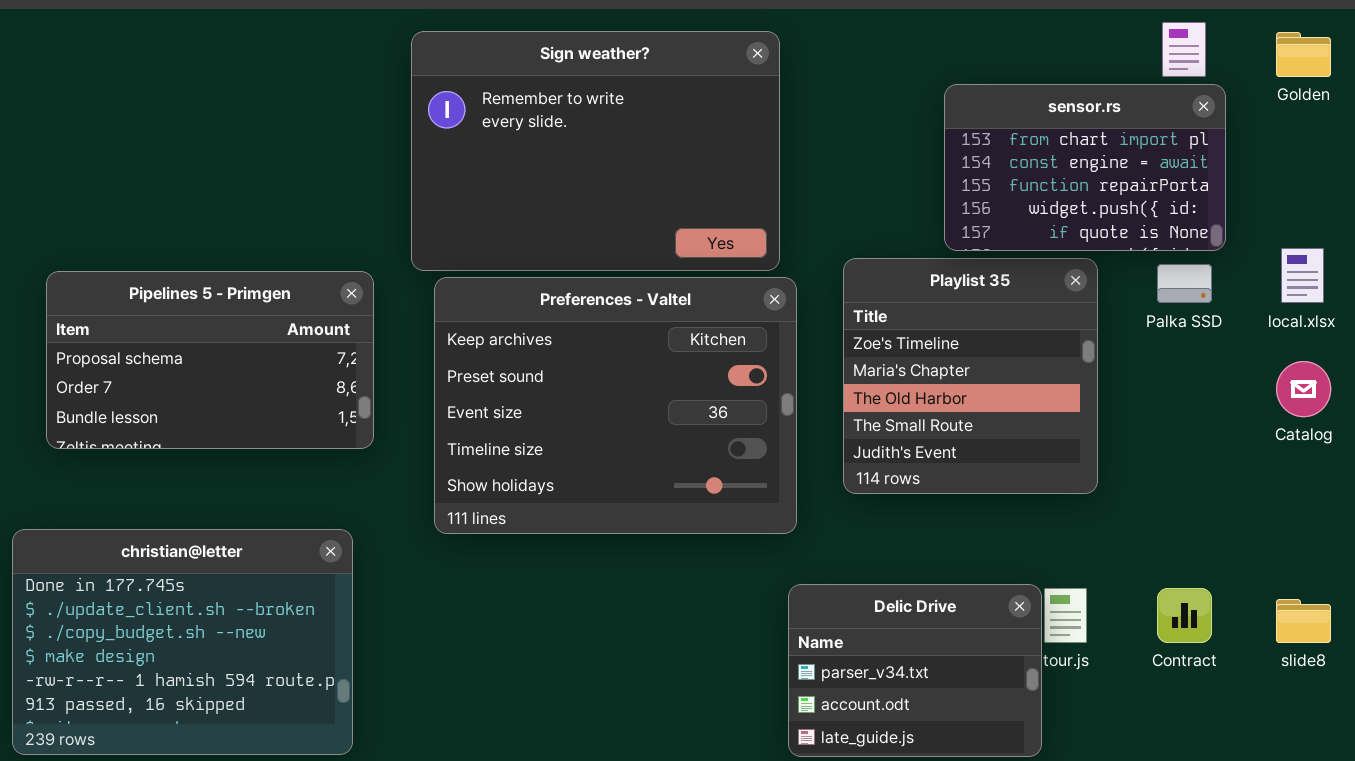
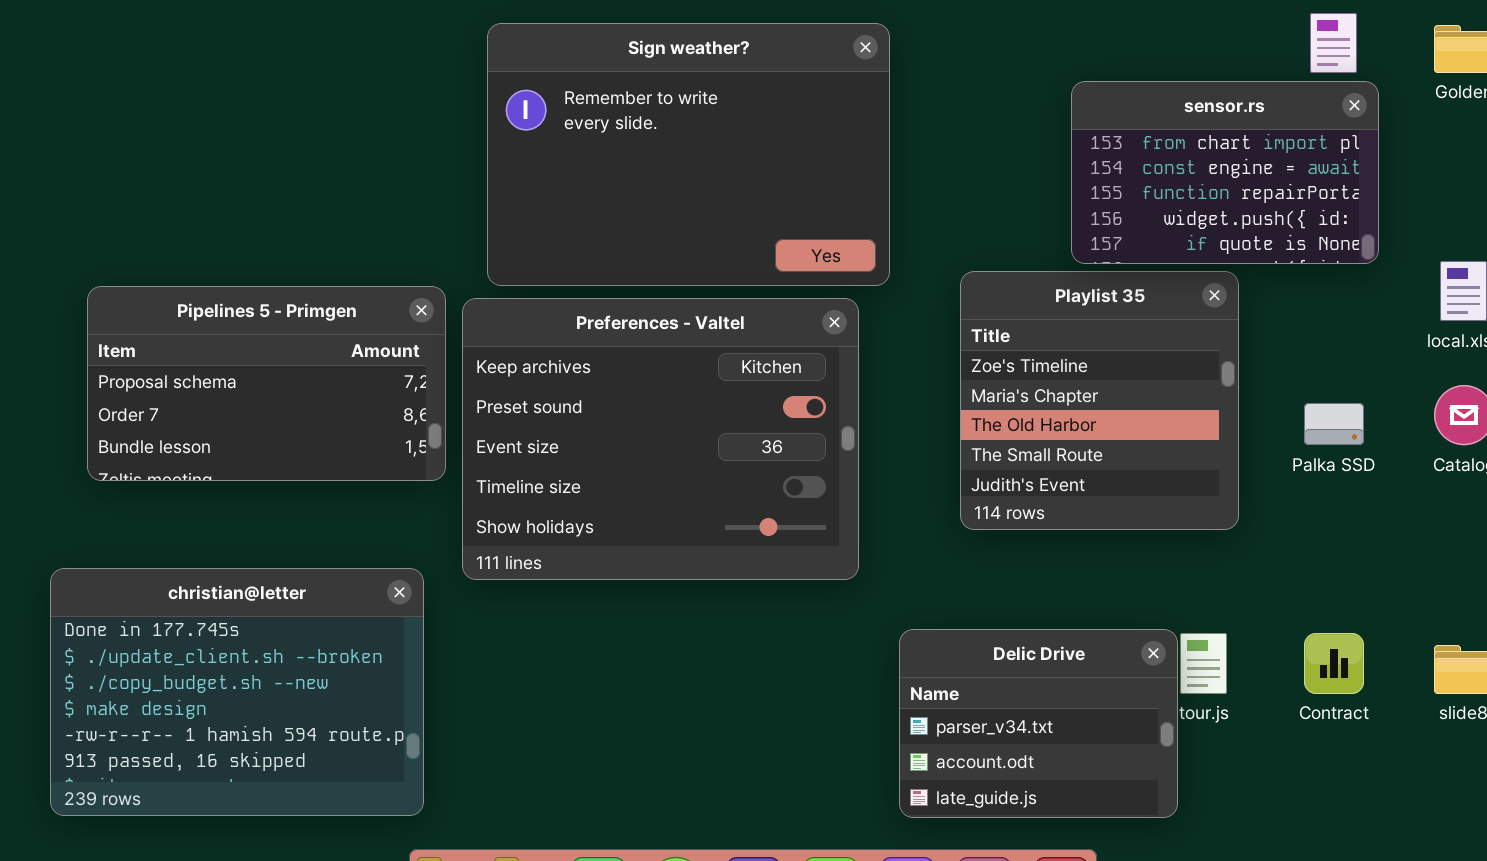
Palka SSD: [1157,264,1212,303] -> [1304,403,1364,445], moved
Preferences - Valtel: [434,277,797,534] -> [462,298,859,580], moved

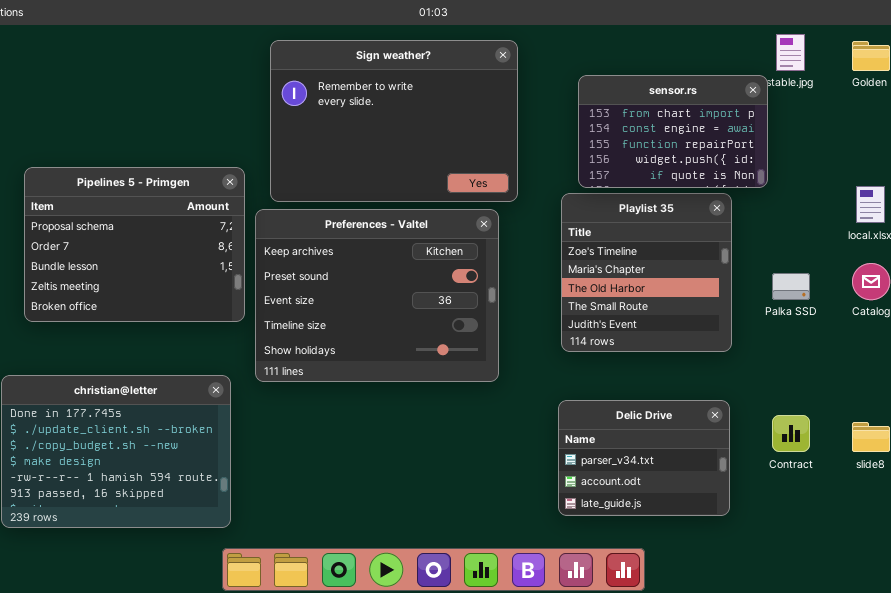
sensor.rs: [1071,81,1379,264] -> [578,75,768,188], moved
Pipelines 5 - Primgen: [87,286,446,481] -> [24,167,245,322], resized
Delic Drive: [899,629,1178,818] -> [558,400,730,516], moved

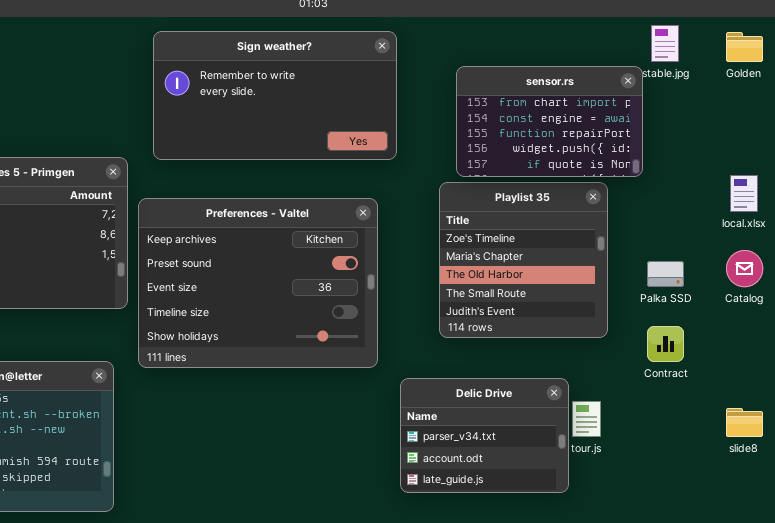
Sign weather?: [270,40,518,202] -> [153,31,397,160], resized
Delic Drive: [558,400,730,516] -> [400,378,569,493], moved
Contract: [772,415,810,452] -> [647,326,684,362], moved

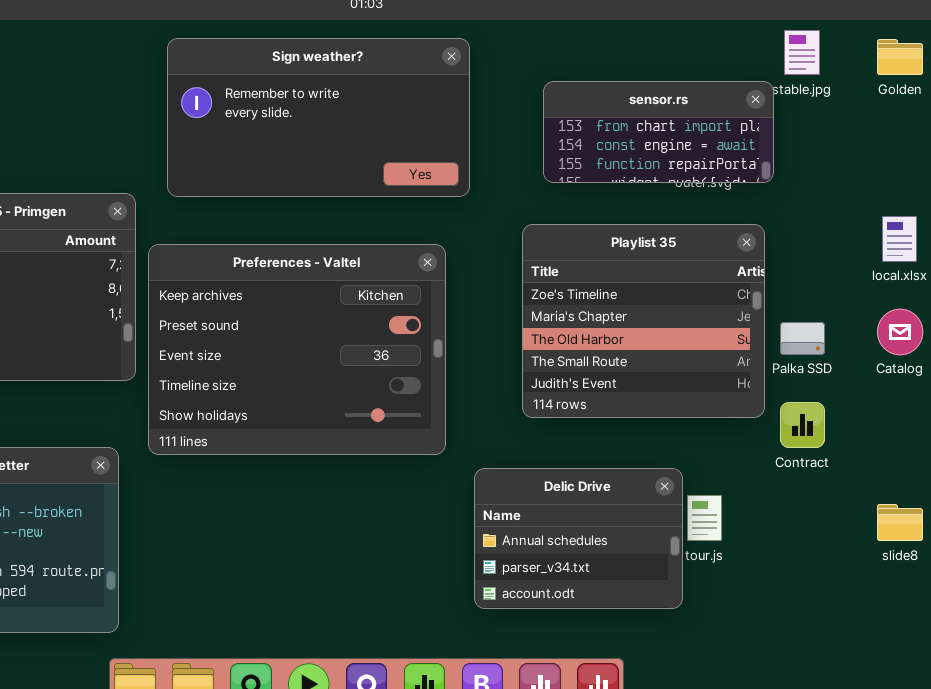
sensor.rs: [456,66,643,177] -> [543,81,774,183], resized
Playlist 35: [439,182,608,338] -> [522,224,765,418], resized
Delic Drive: [400,378,569,493] -> [474,468,683,609], scrolled up 1 row

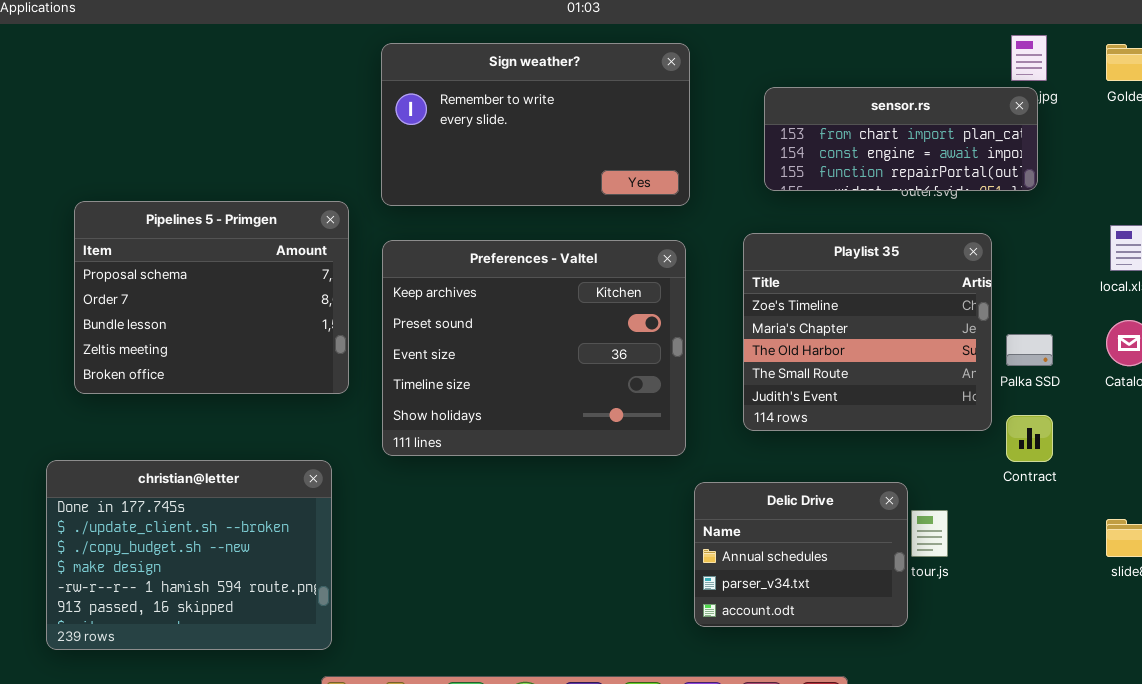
sensor.rs: [543,81,774,183] -> [764,87,1038,191], resized
Preferences - Valtel: [148,244,446,455] -> [382,240,686,456], moved

